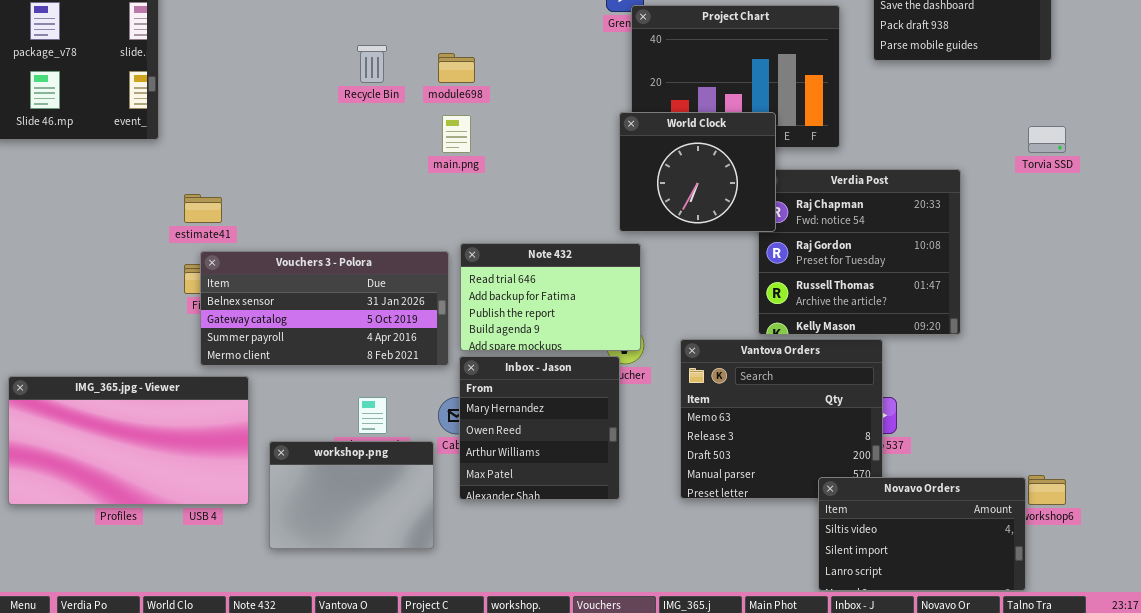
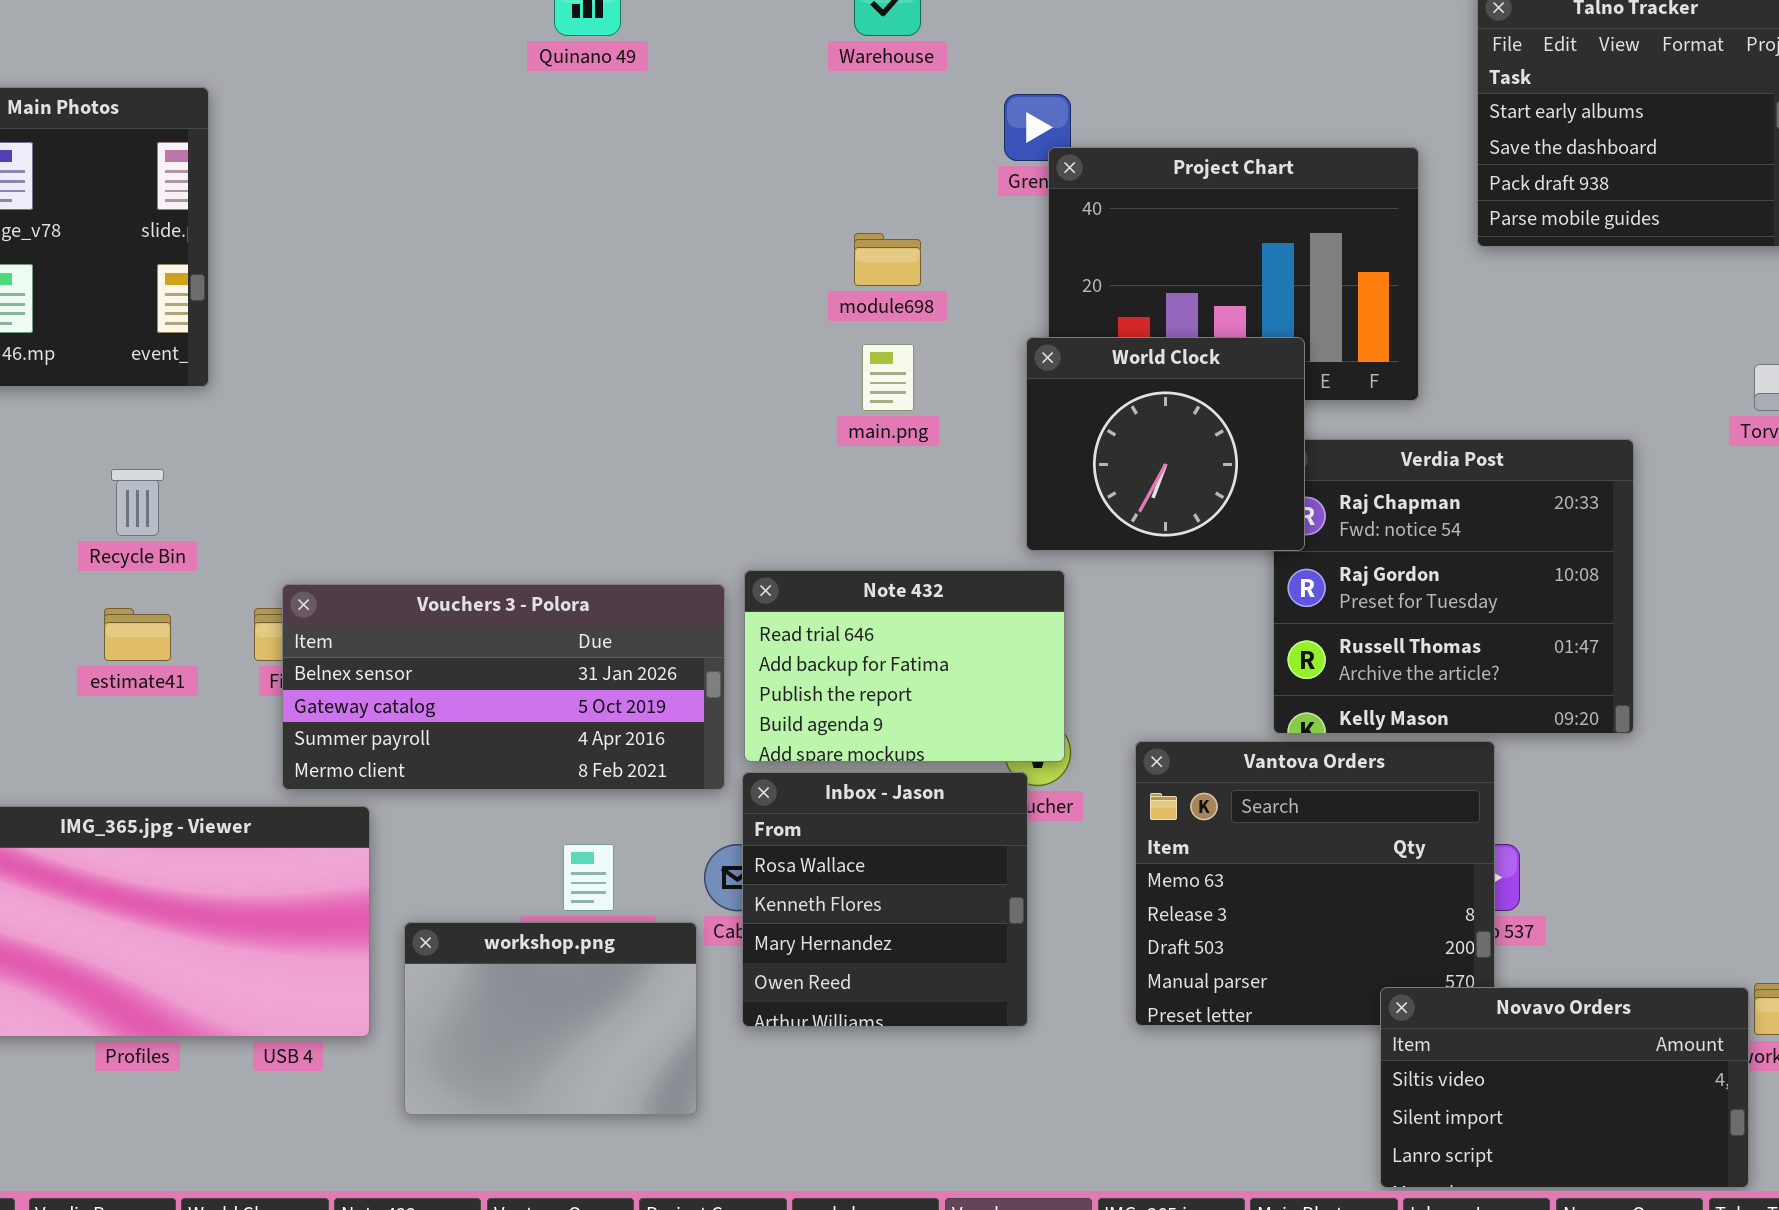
Recycle Bin: [357,45,387,83] -> [111,469,164,536], moved
module698: [438,53,475,83] -> [854,233,921,286], moved
main.png: [442,115,471,153] -> [862,344,914,411], moved
estimate41: [184,194,222,223] -> [104,608,171,661], moved
Inbox - Jason: [459,356,620,500] -> [742,772,1028,1027], scrolled up 2 rows

